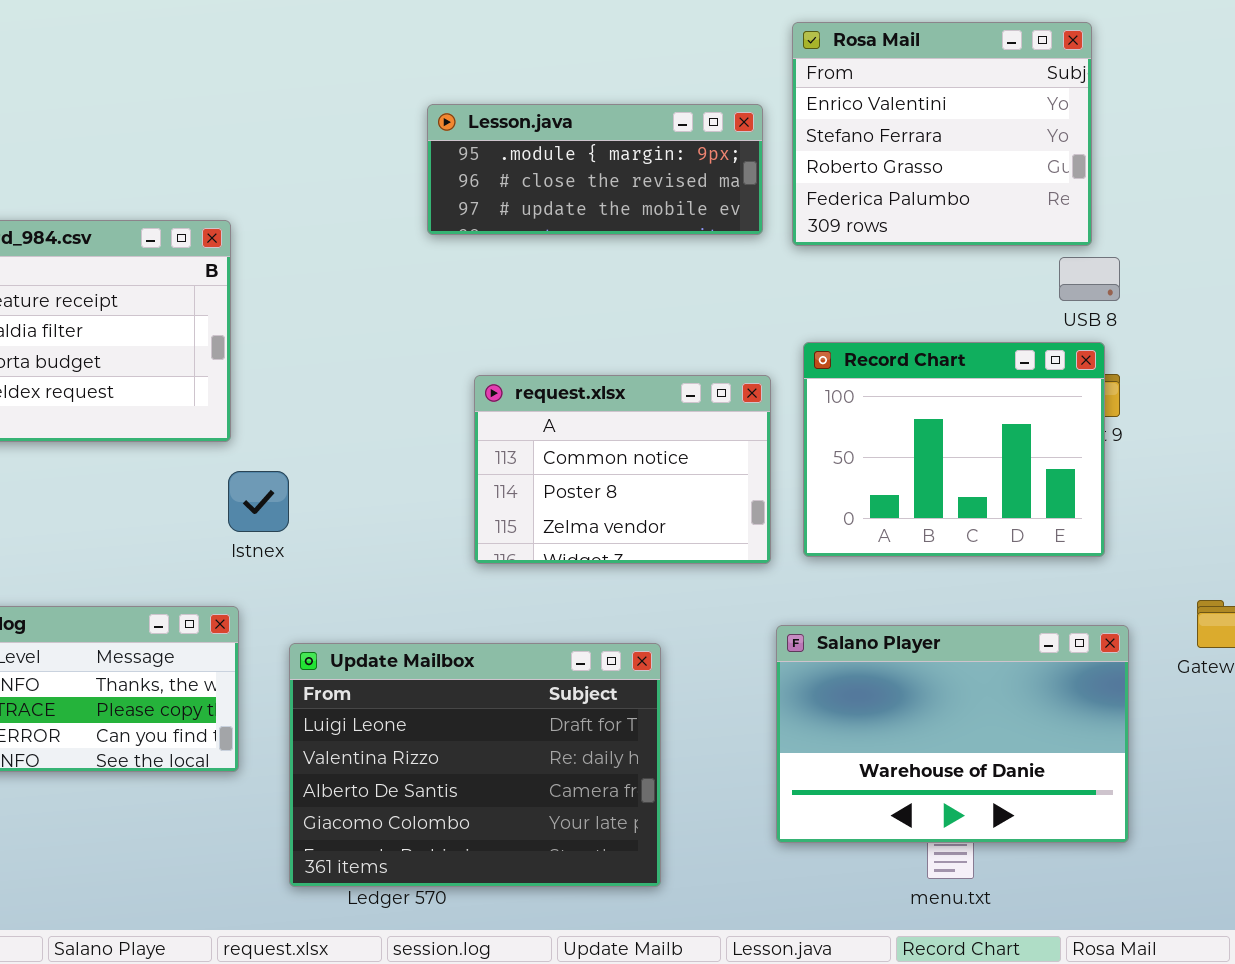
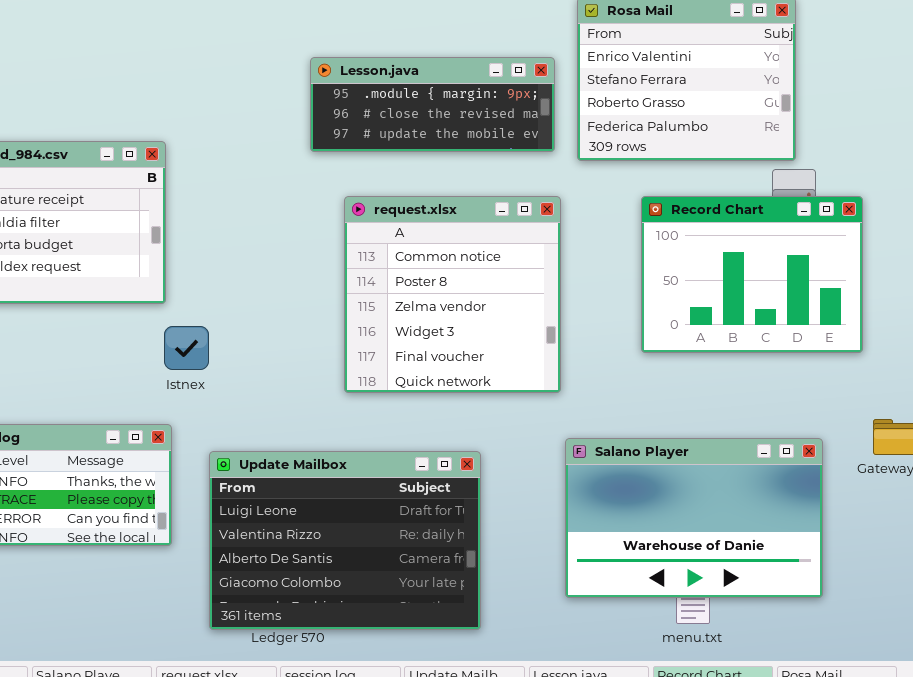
Record Chart: [803,342,1105,557] -> [641,196,863,353], moved
request.xlsx: [474,375,771,564] -> [344,196,561,393], resized

